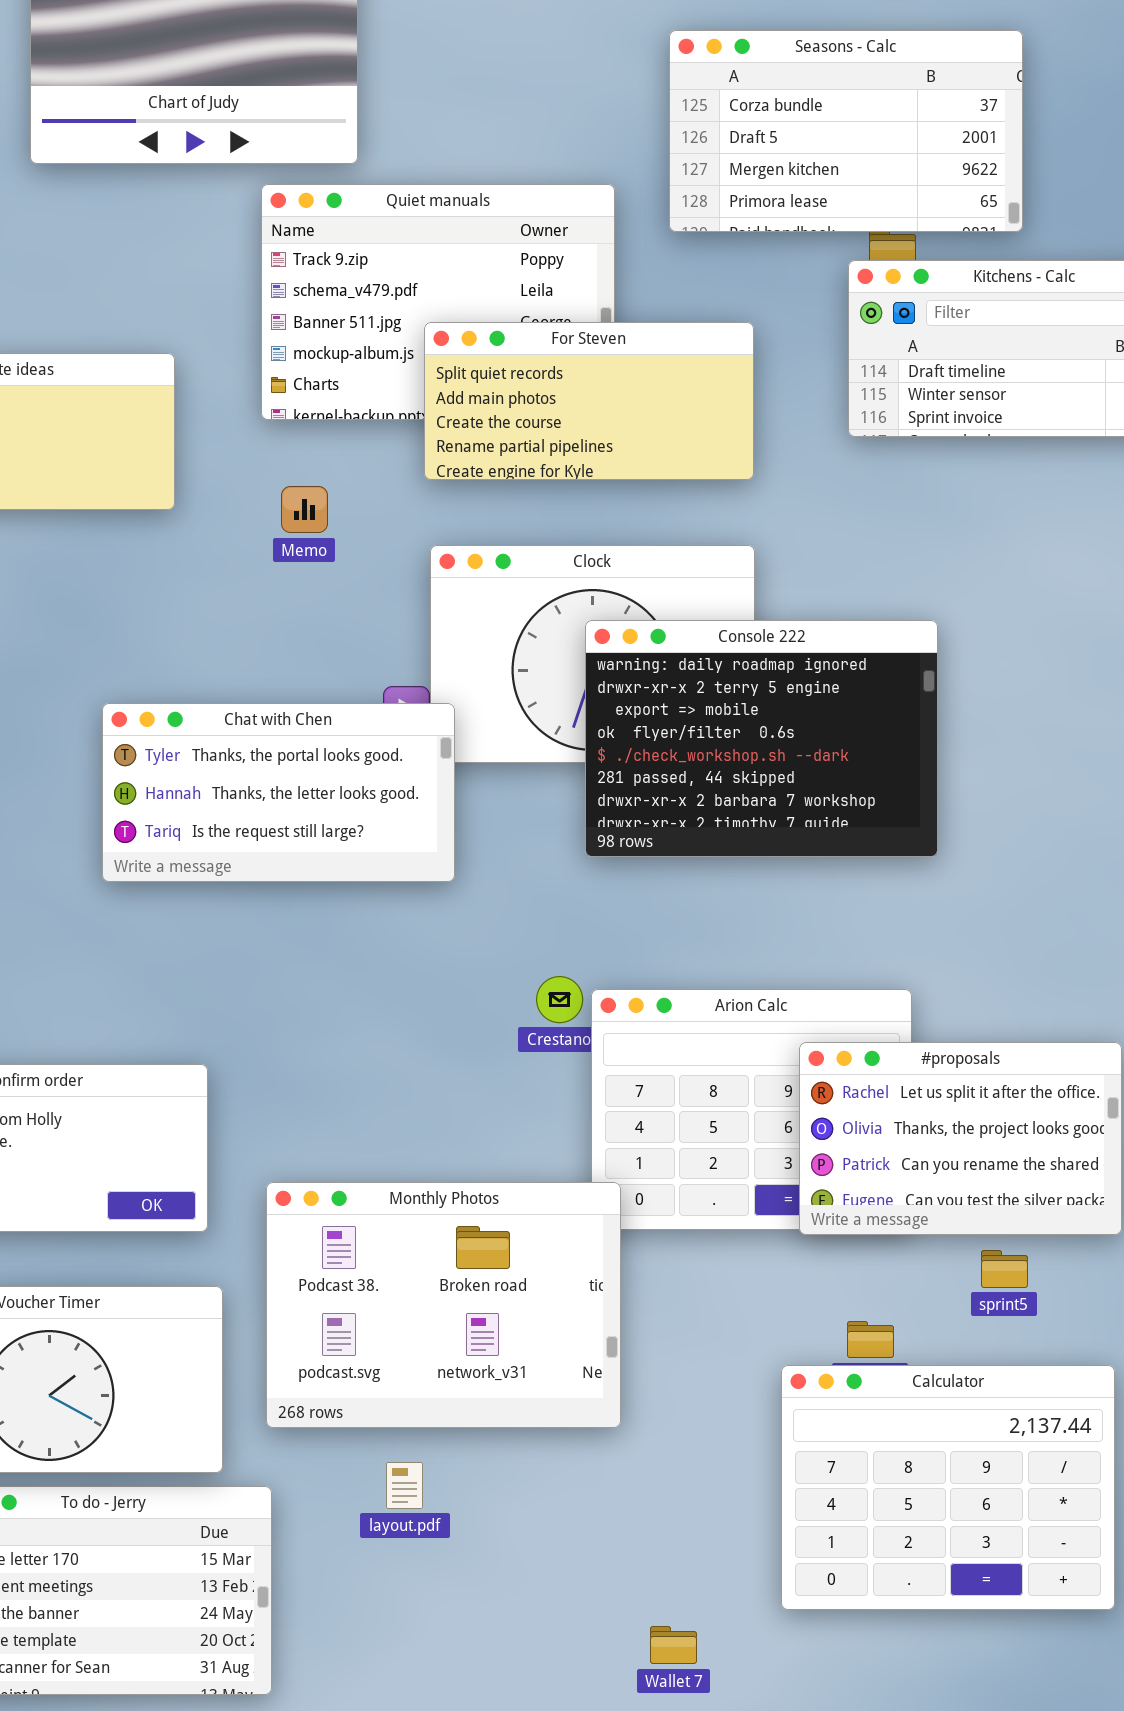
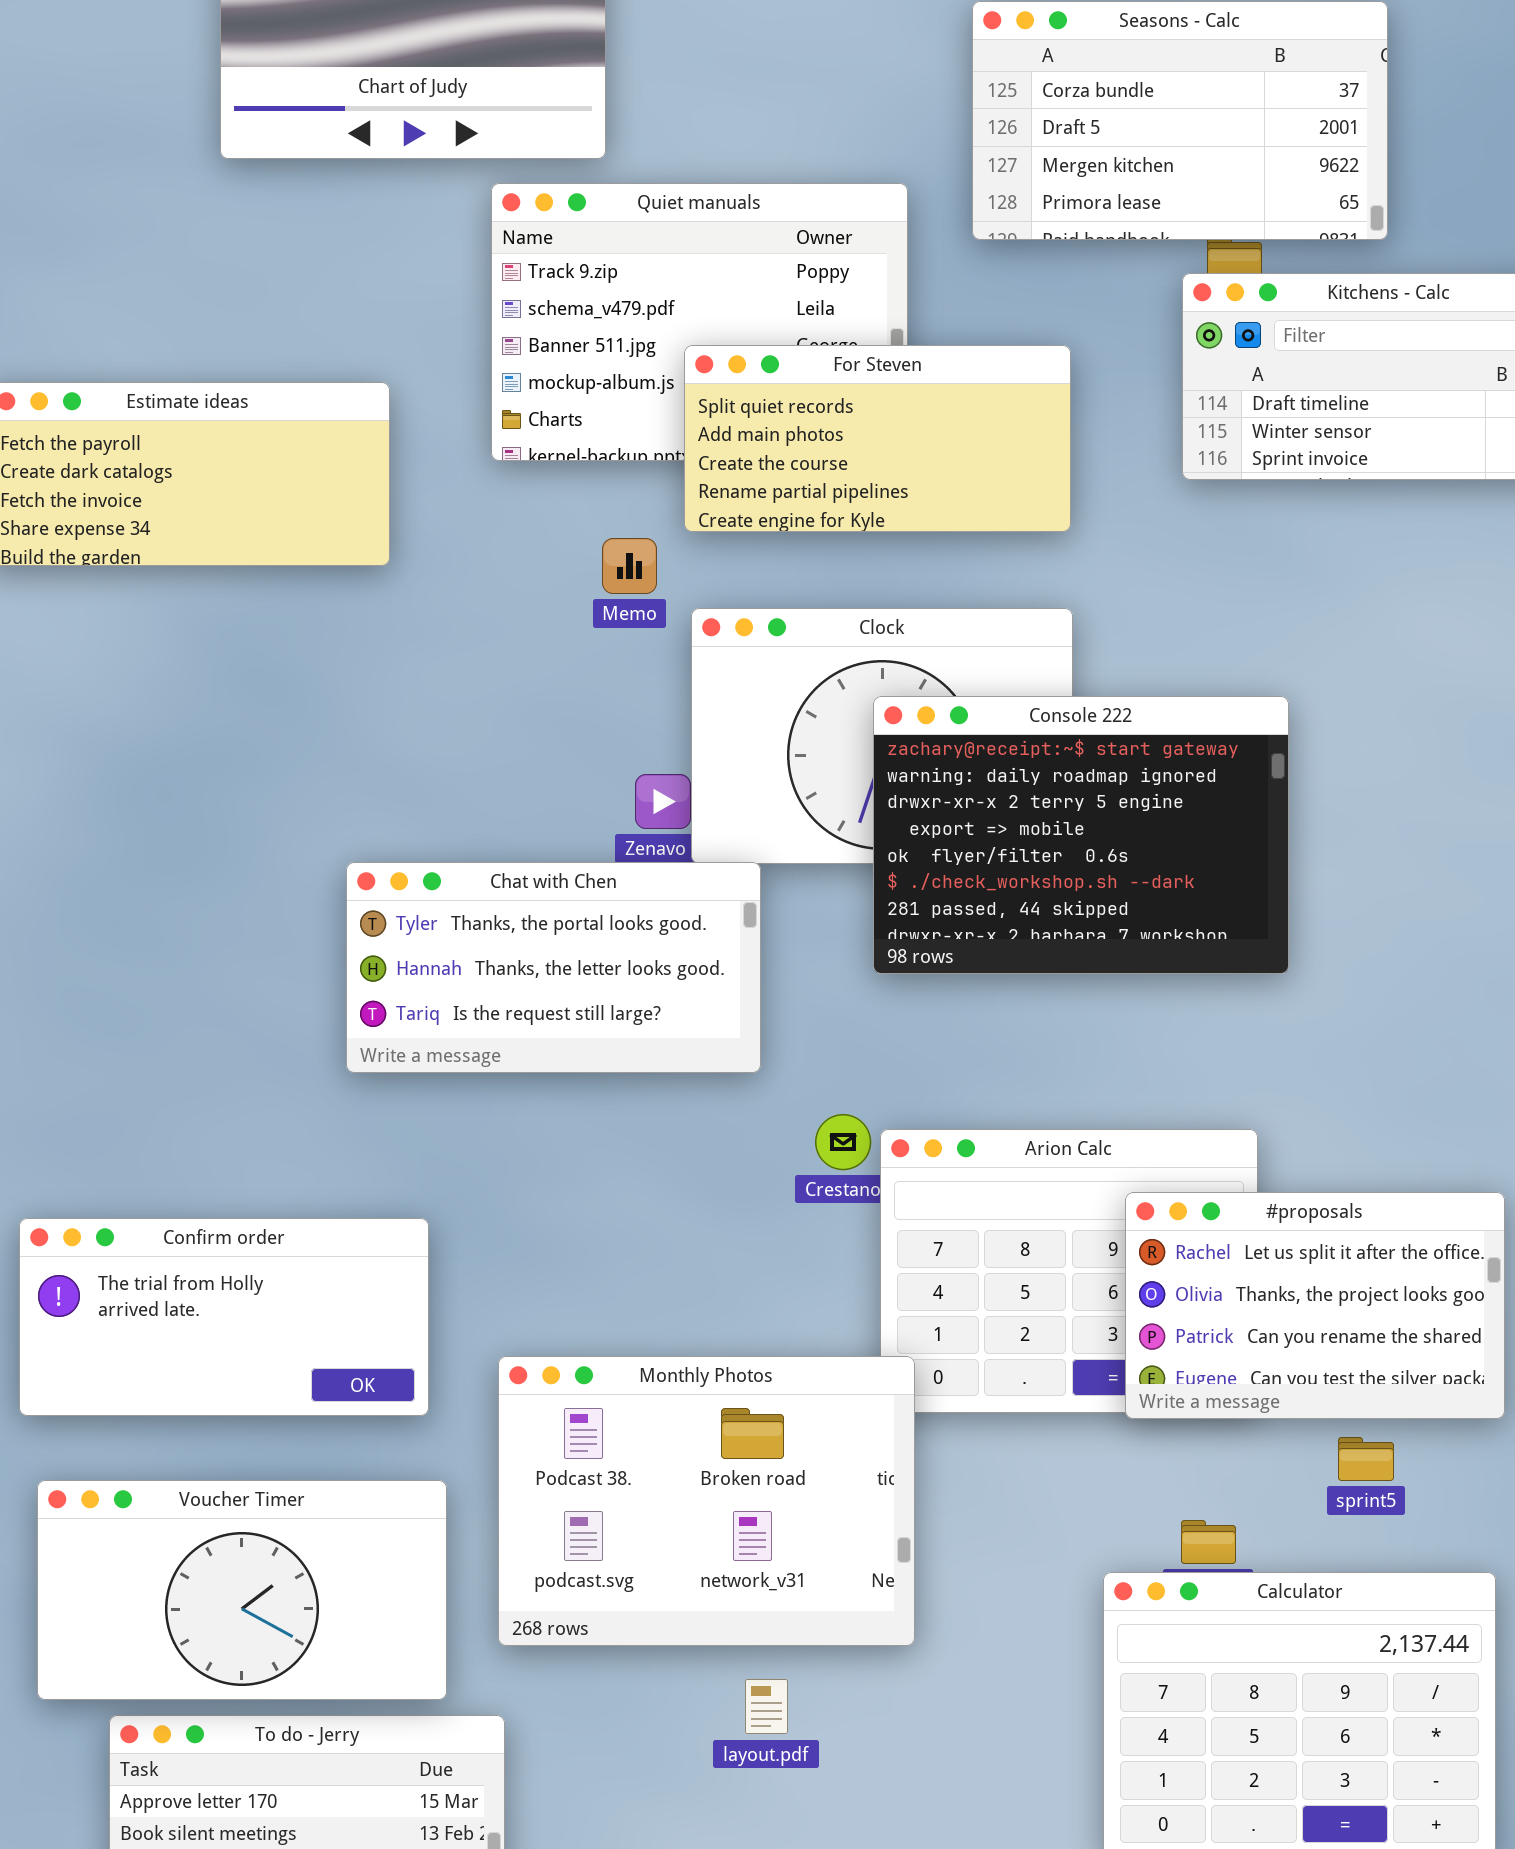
Memo: [281,486,328,533] -> [602,538,657,594], moved
Console 222: [585,620,938,857] -> [873,696,1289,974], scrolled up 1 row
Chat with Chen: [102,703,455,882] -> [346,862,761,1073], moved
layout.pdf: [386,1462,423,1509] -> [745,1679,788,1734], moved

